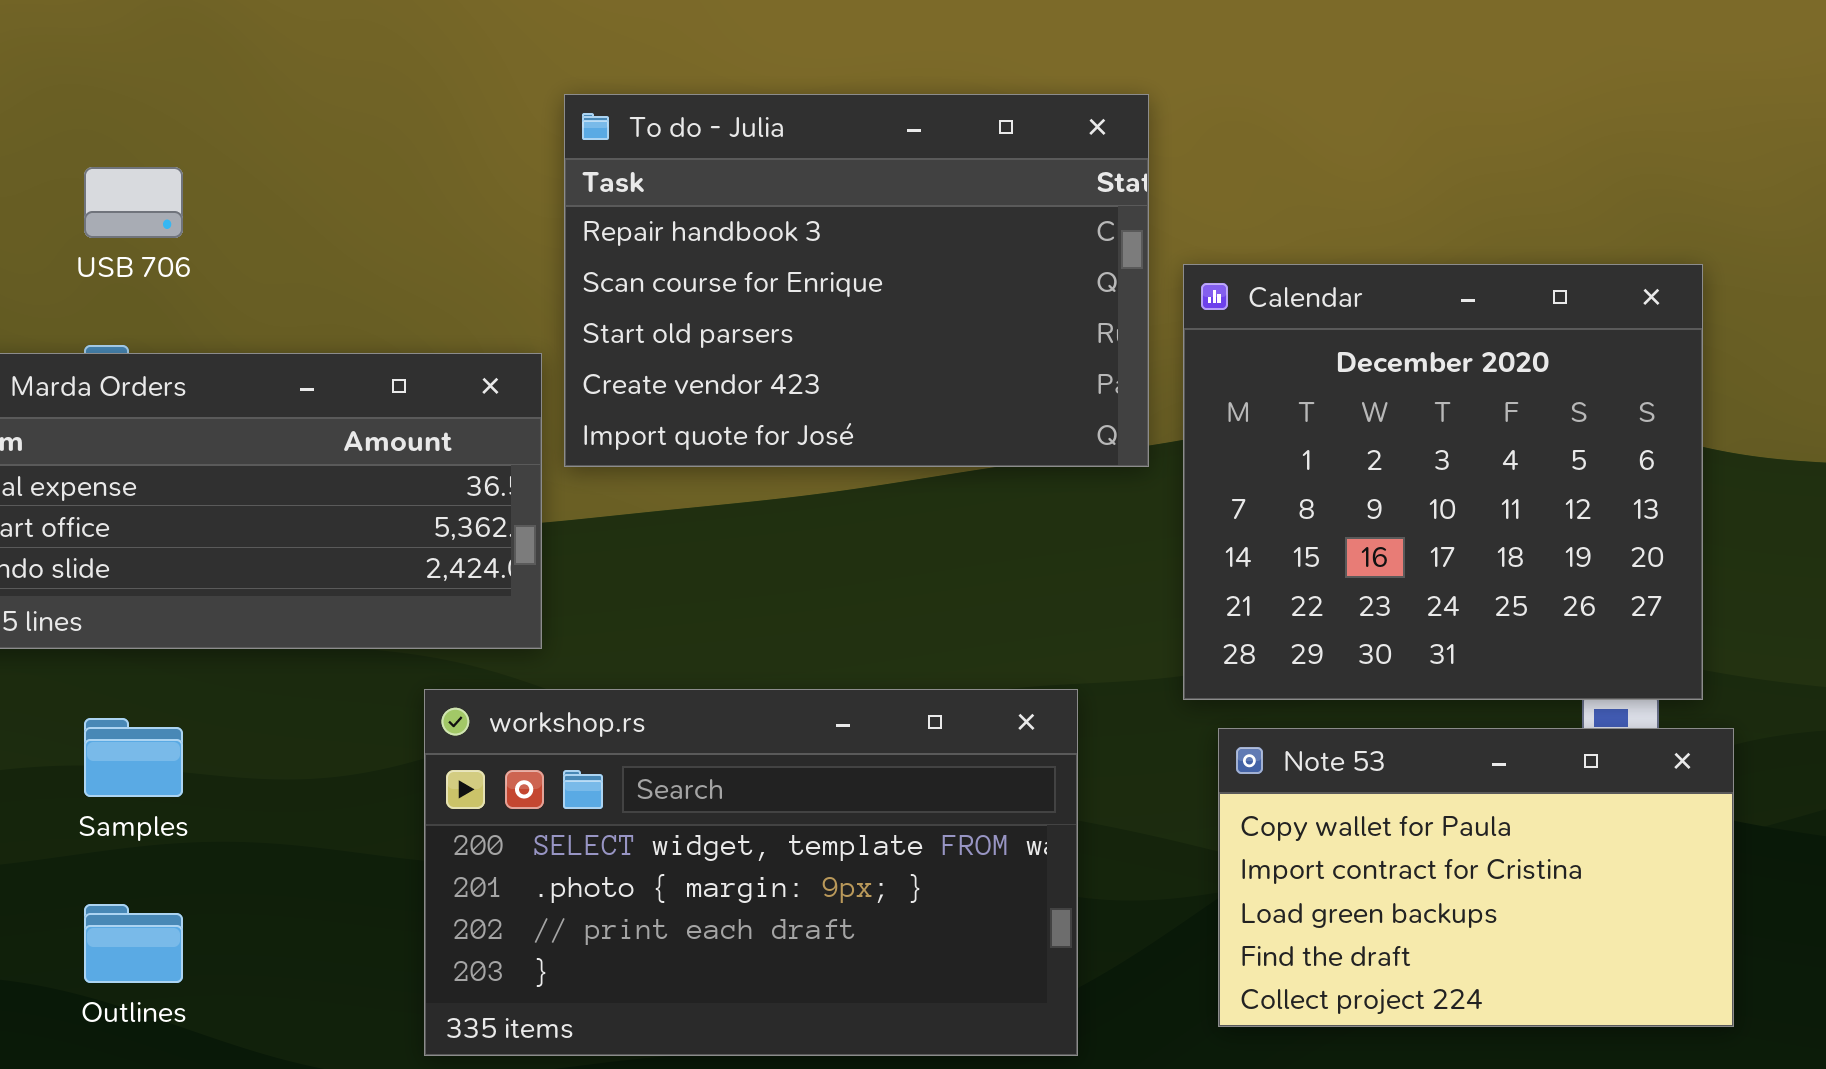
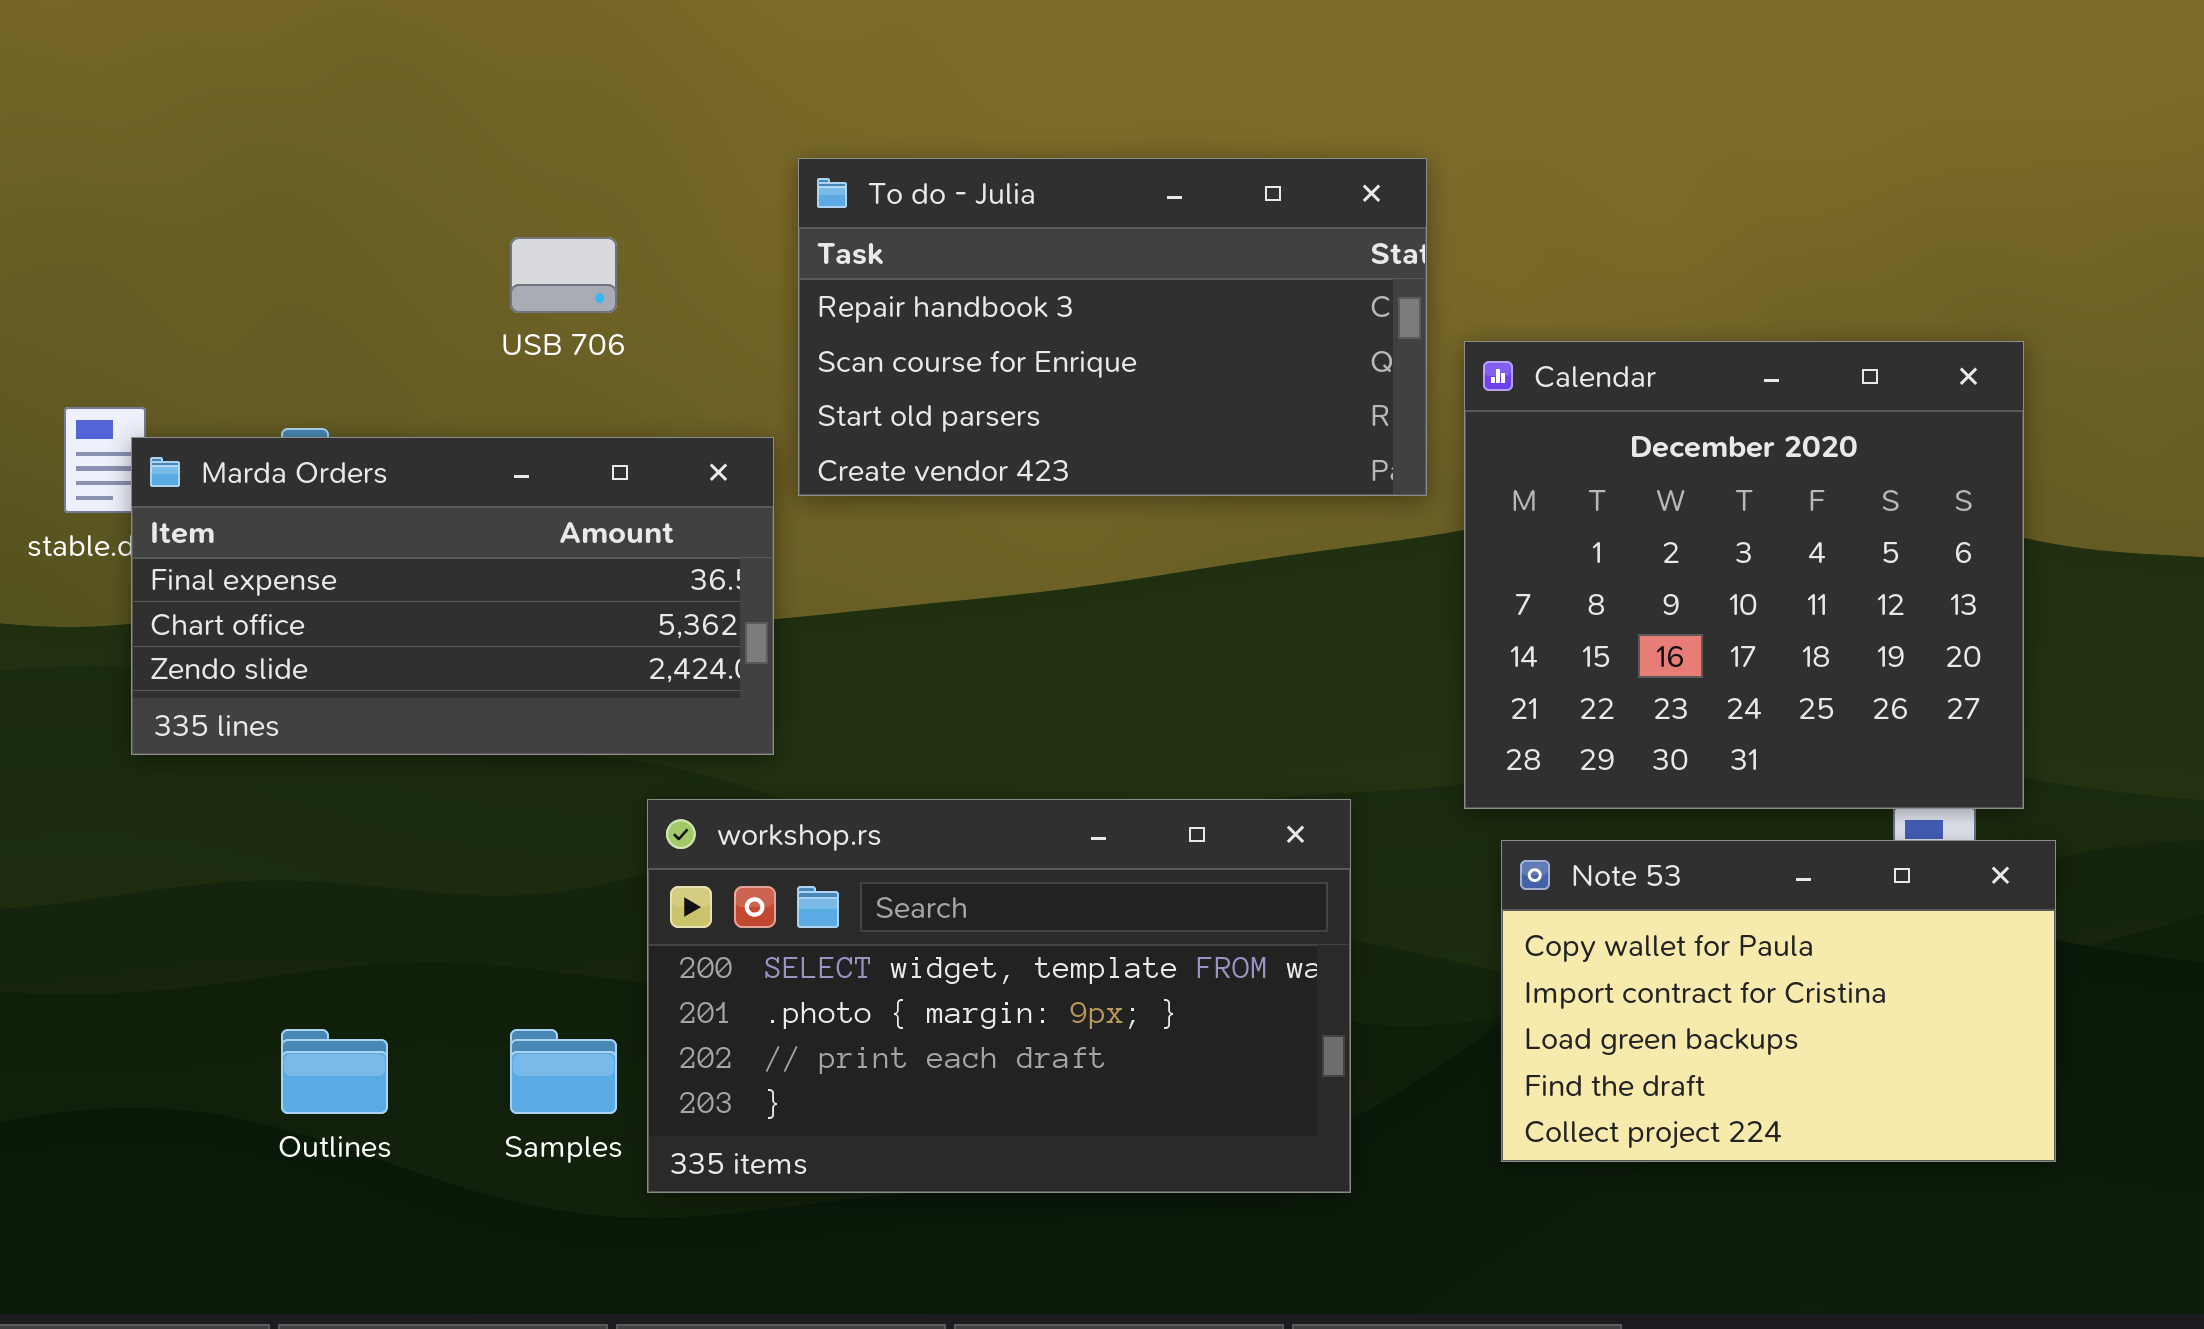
To do - Julia: [564,94,1149,467] -> [798,158,1427,496], resized
USB 706: [84,167,183,238] -> [510,237,617,313], moved
Samples: [84,718,183,797] -> [510,1029,617,1114], moved

